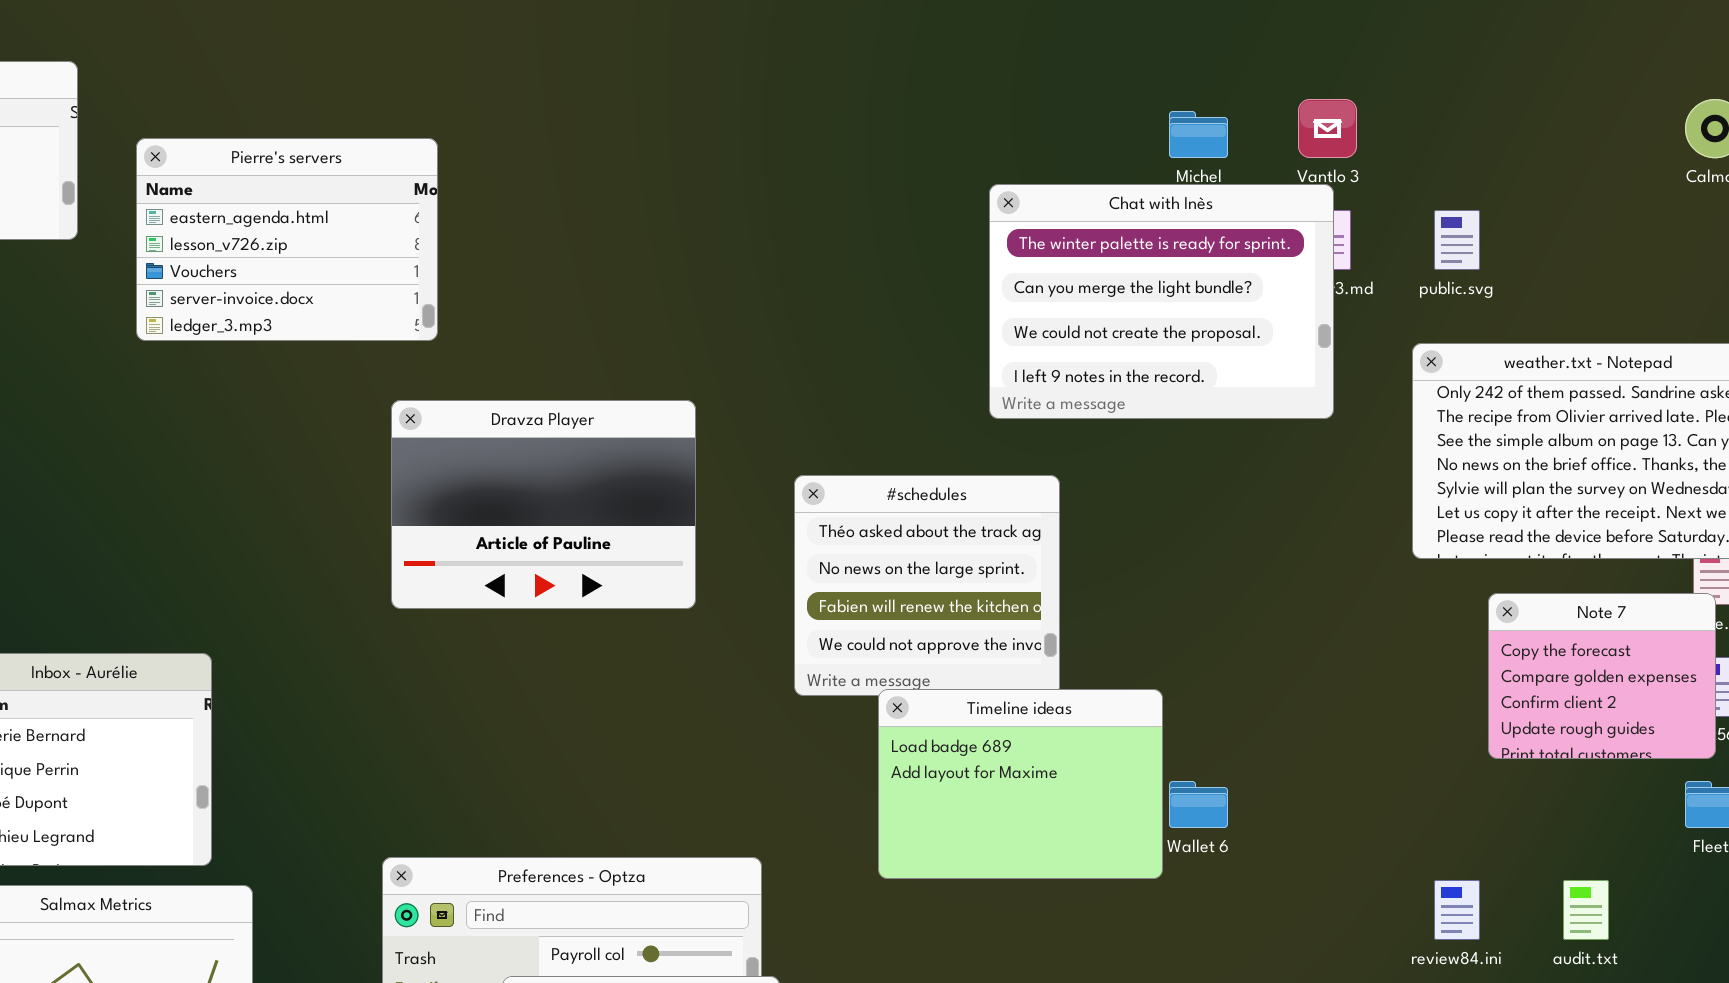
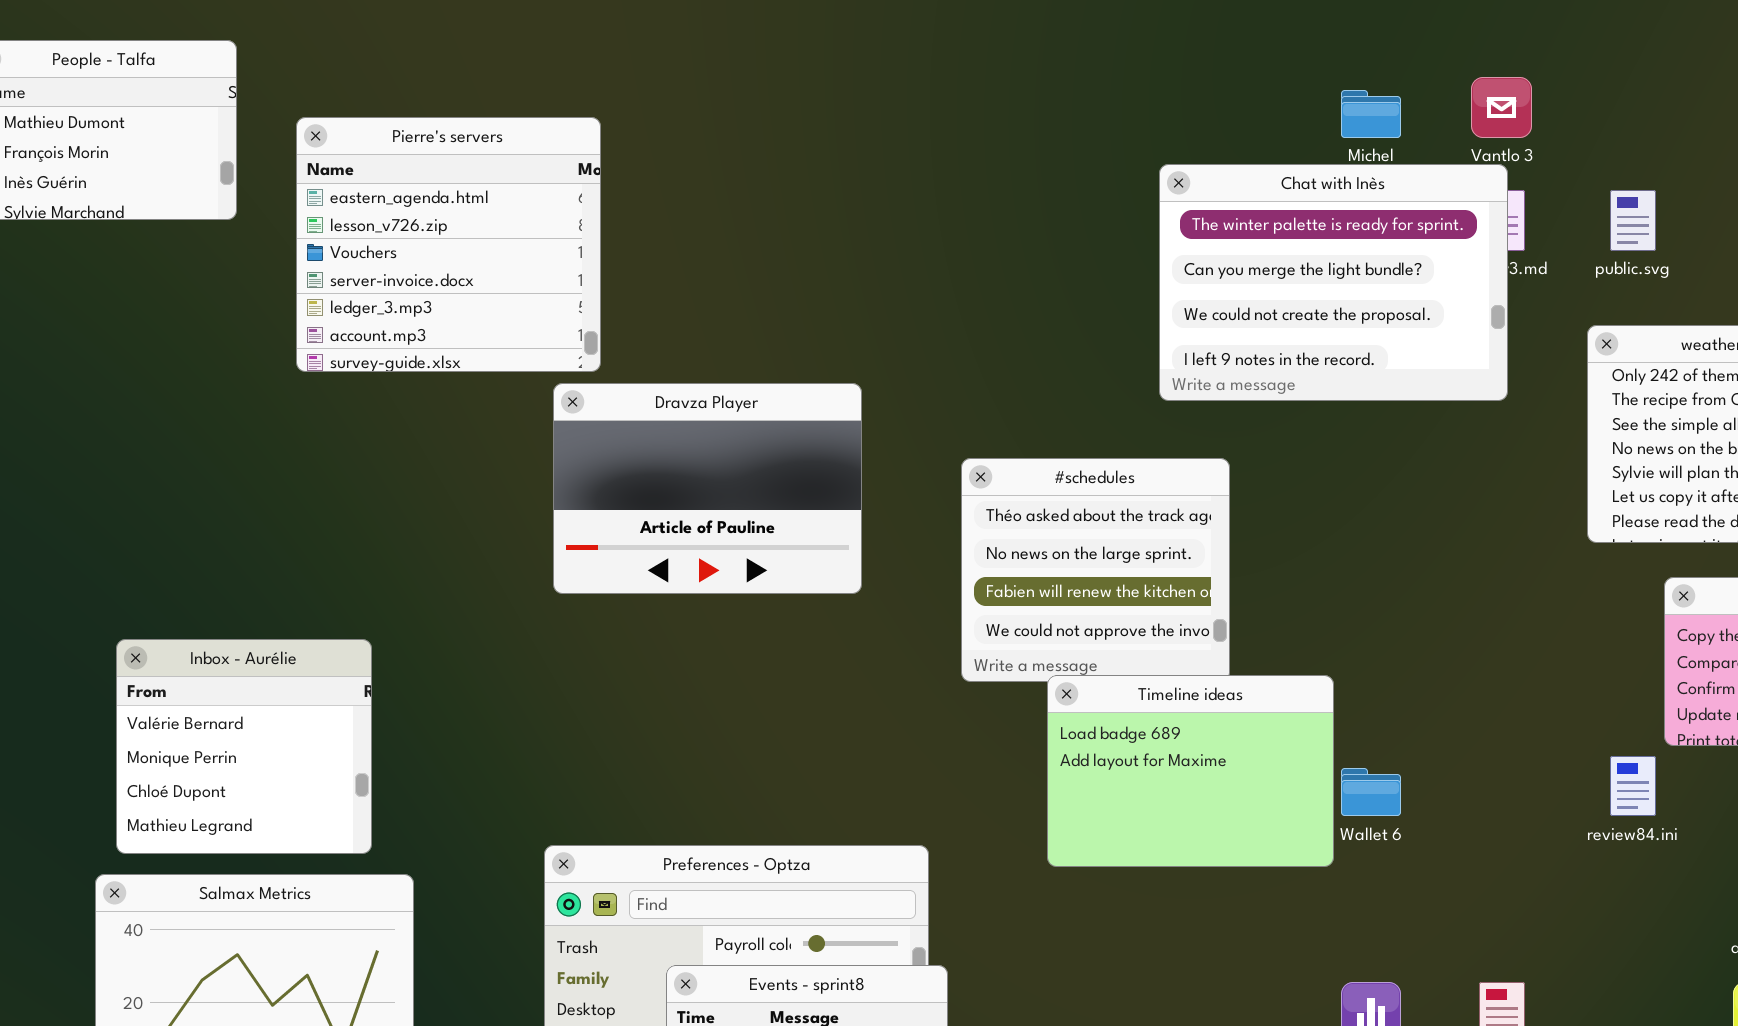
Pierre's servers: [136,138,438,341] -> [296,117,601,372], resized
review84.ini: [1434,880,1480,940] -> [1610,756,1656,816], moved

